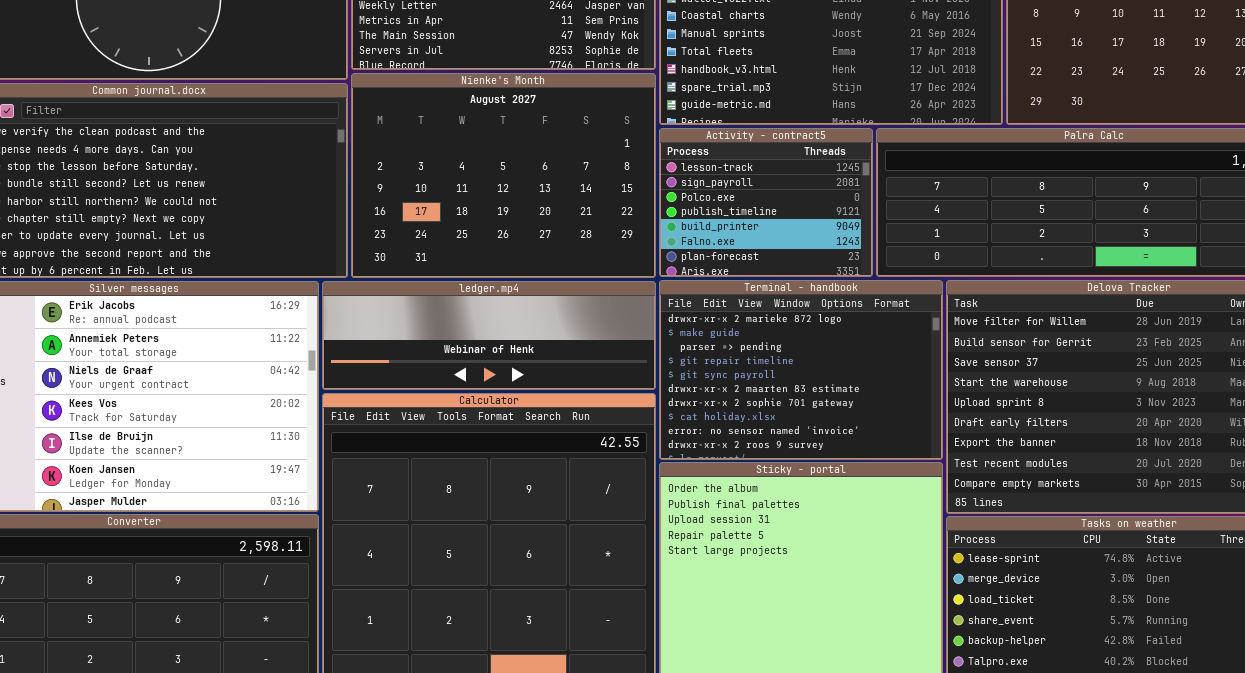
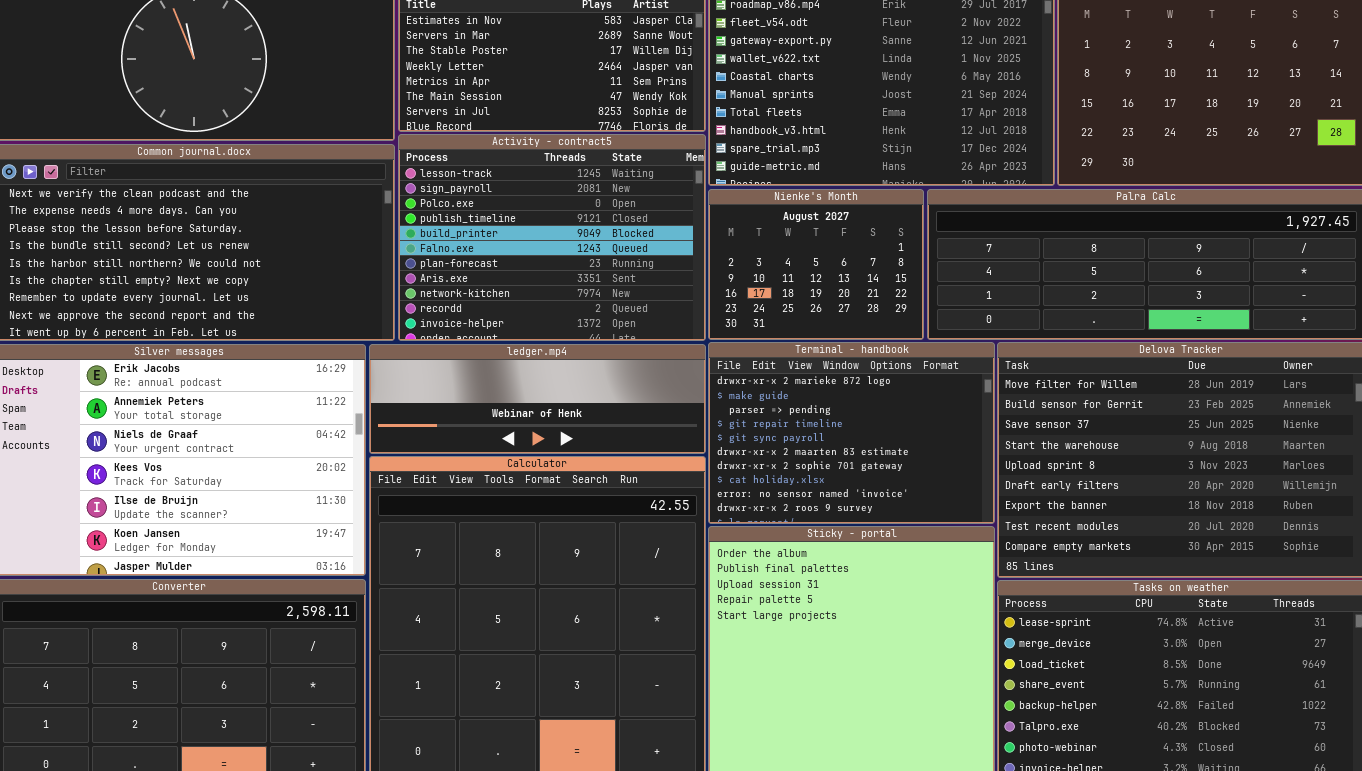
Nienke's Month: [351,73,656,278] -> [708,189,924,340], moved, resized
Activity - contract5: [659,128,873,277] -> [398,134,706,341], moved, resized

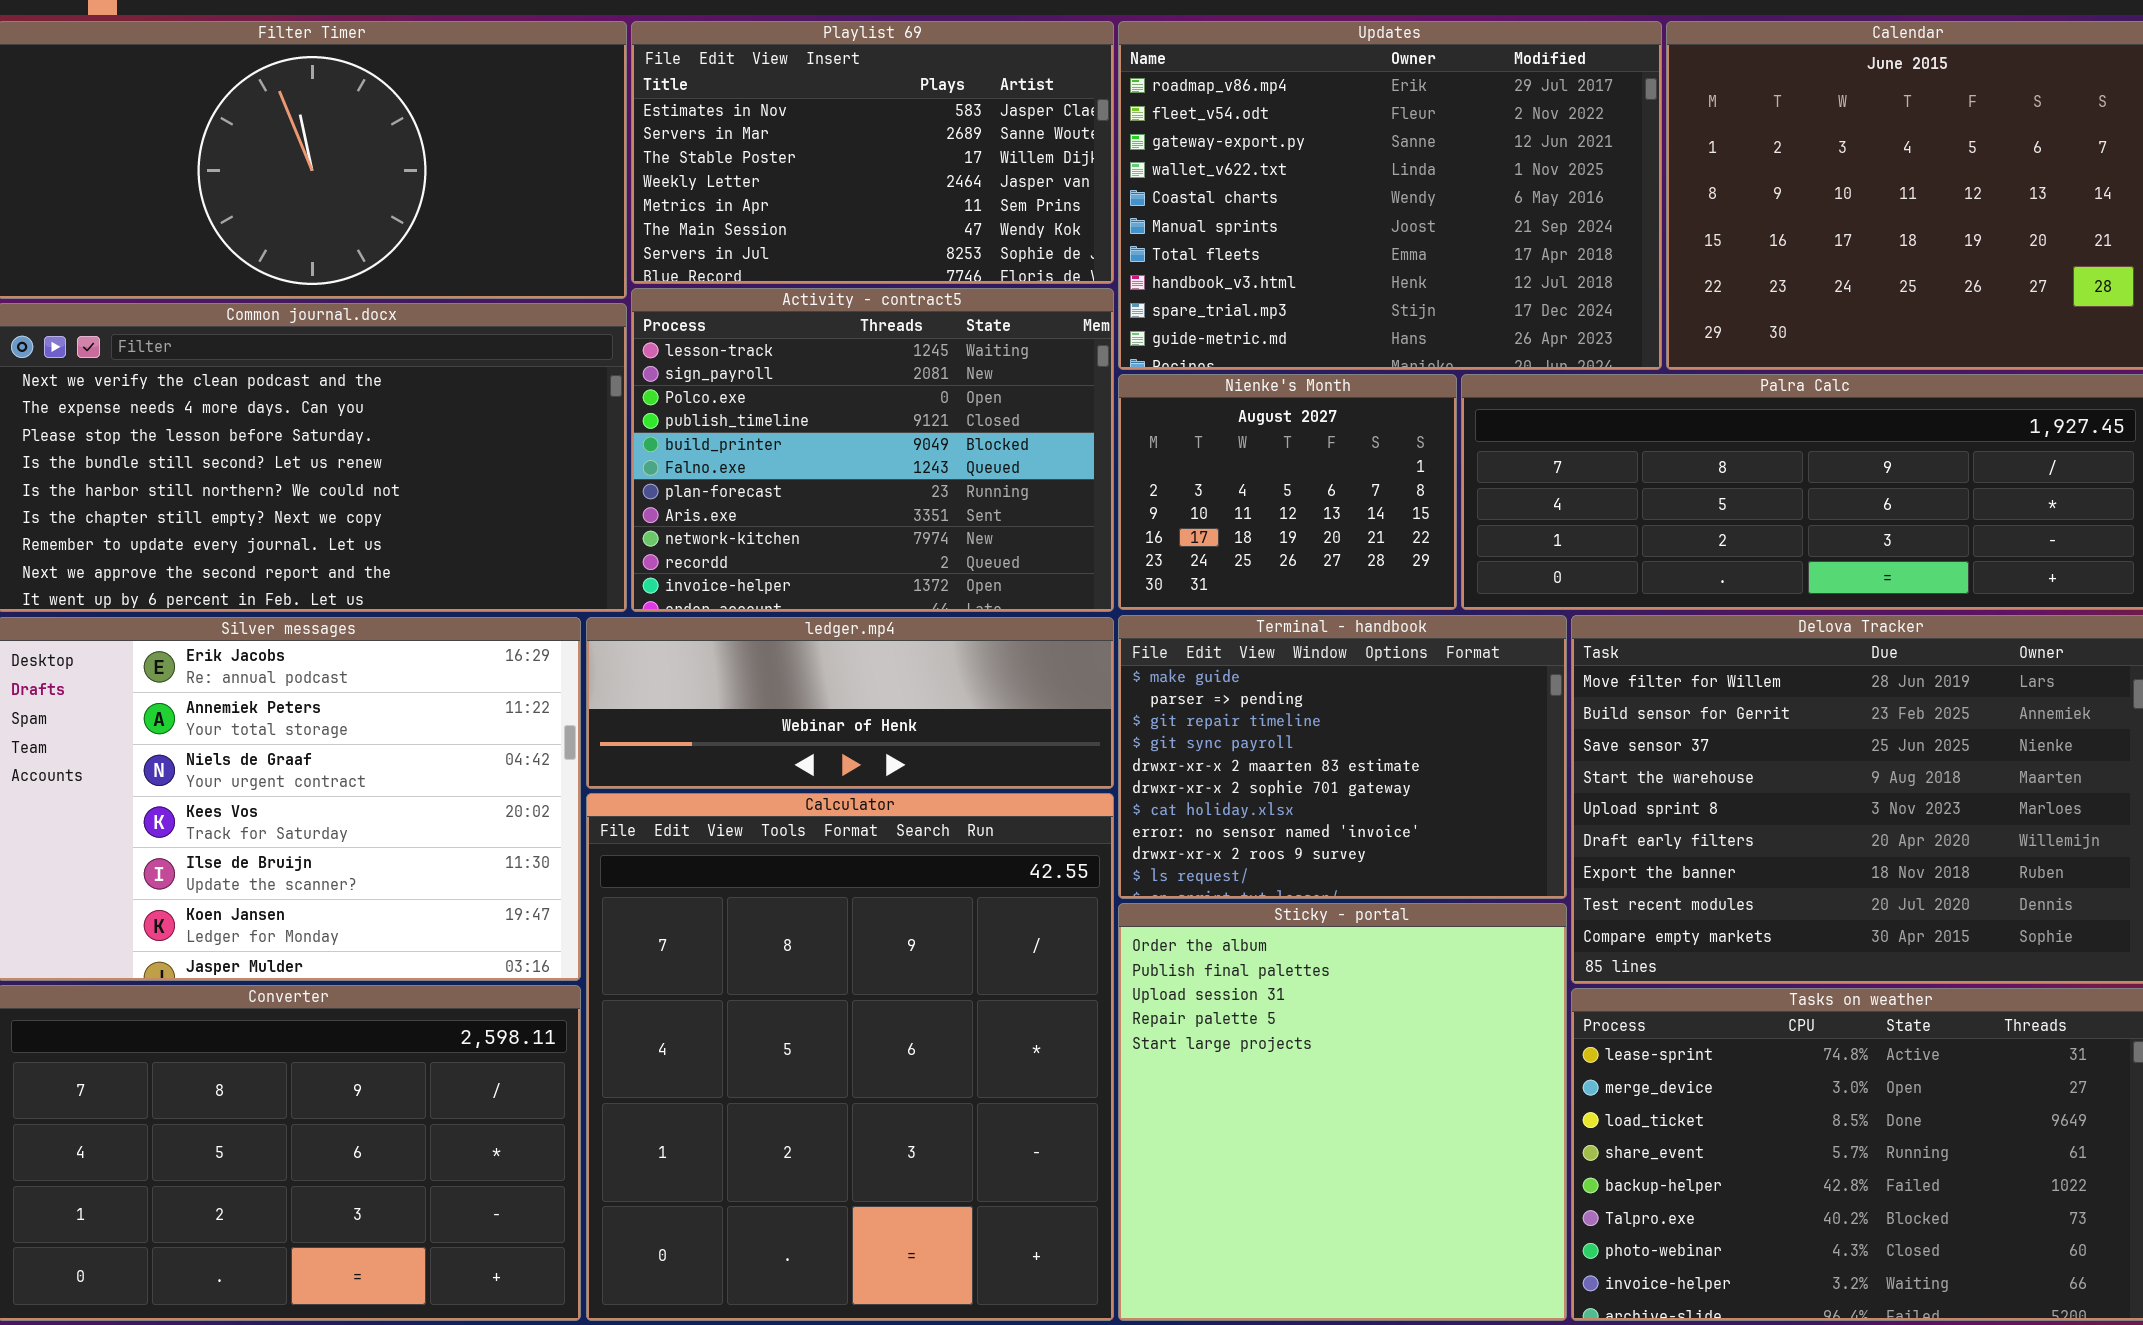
Terminal - handbook: [708,342,995,524] -> [1118,615,1567,899], scrolled down 1 row

